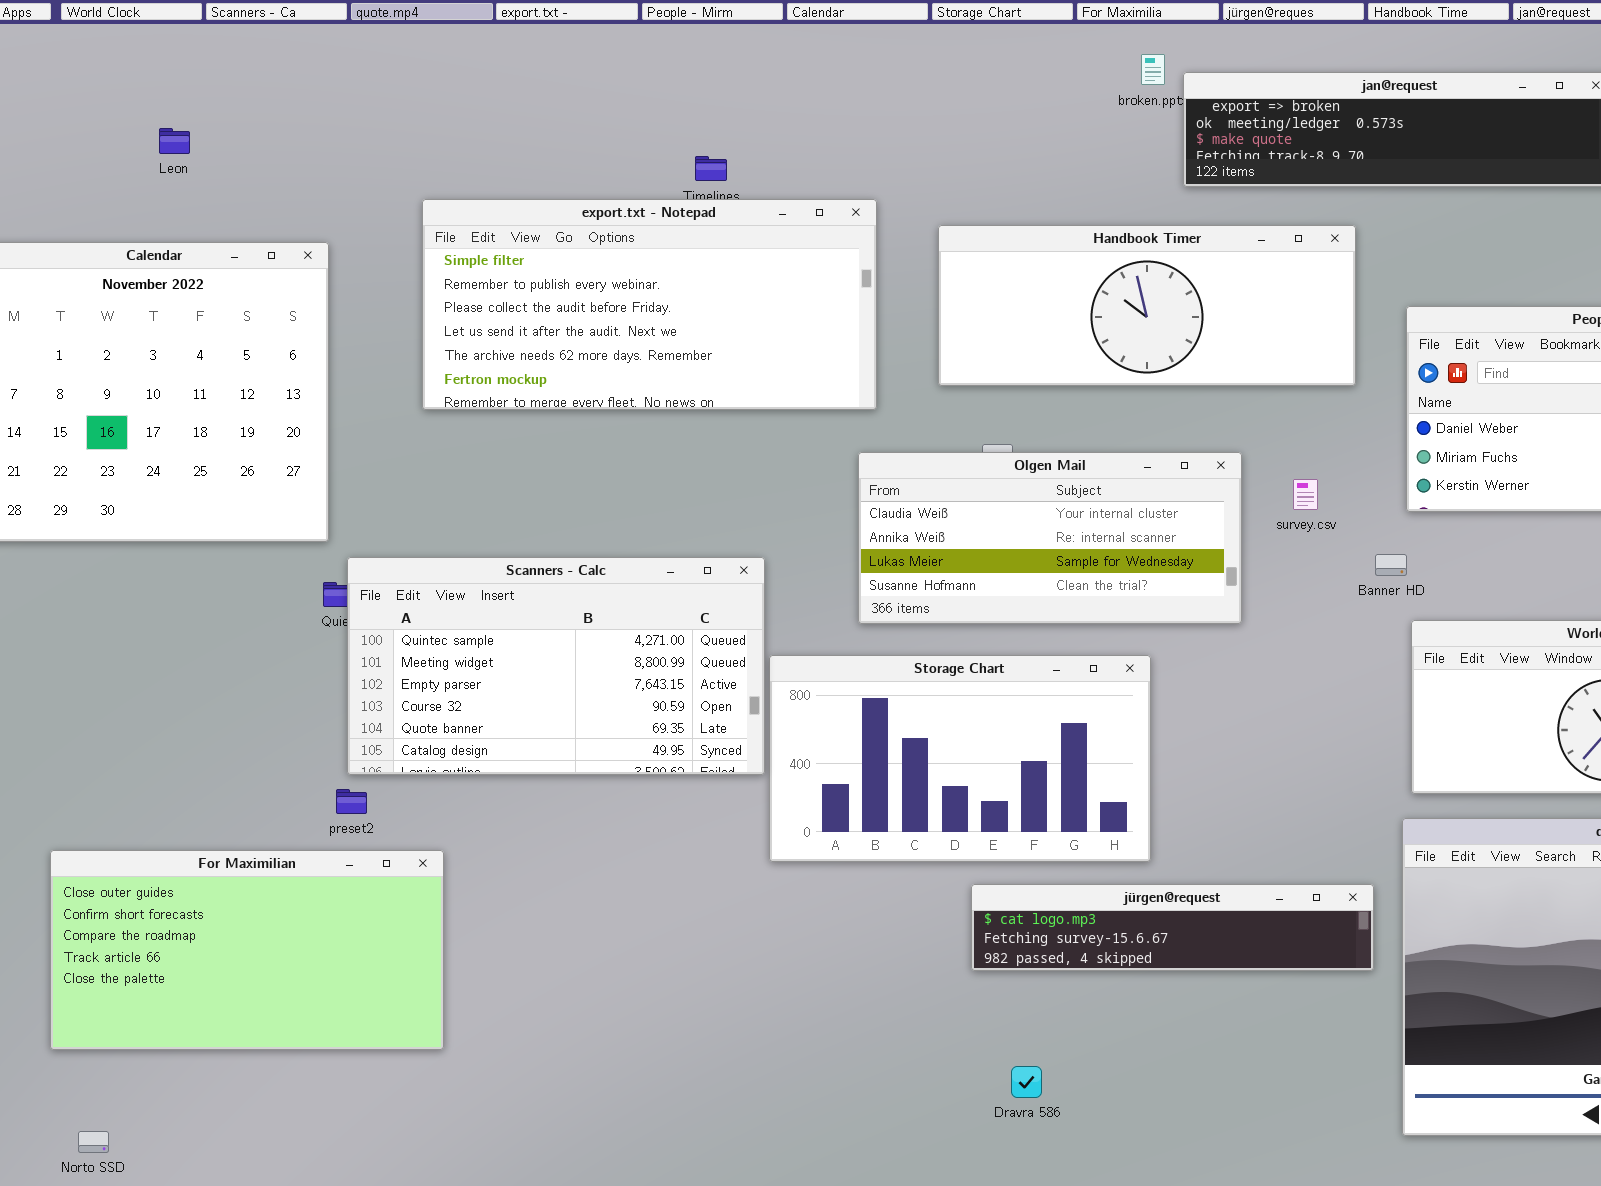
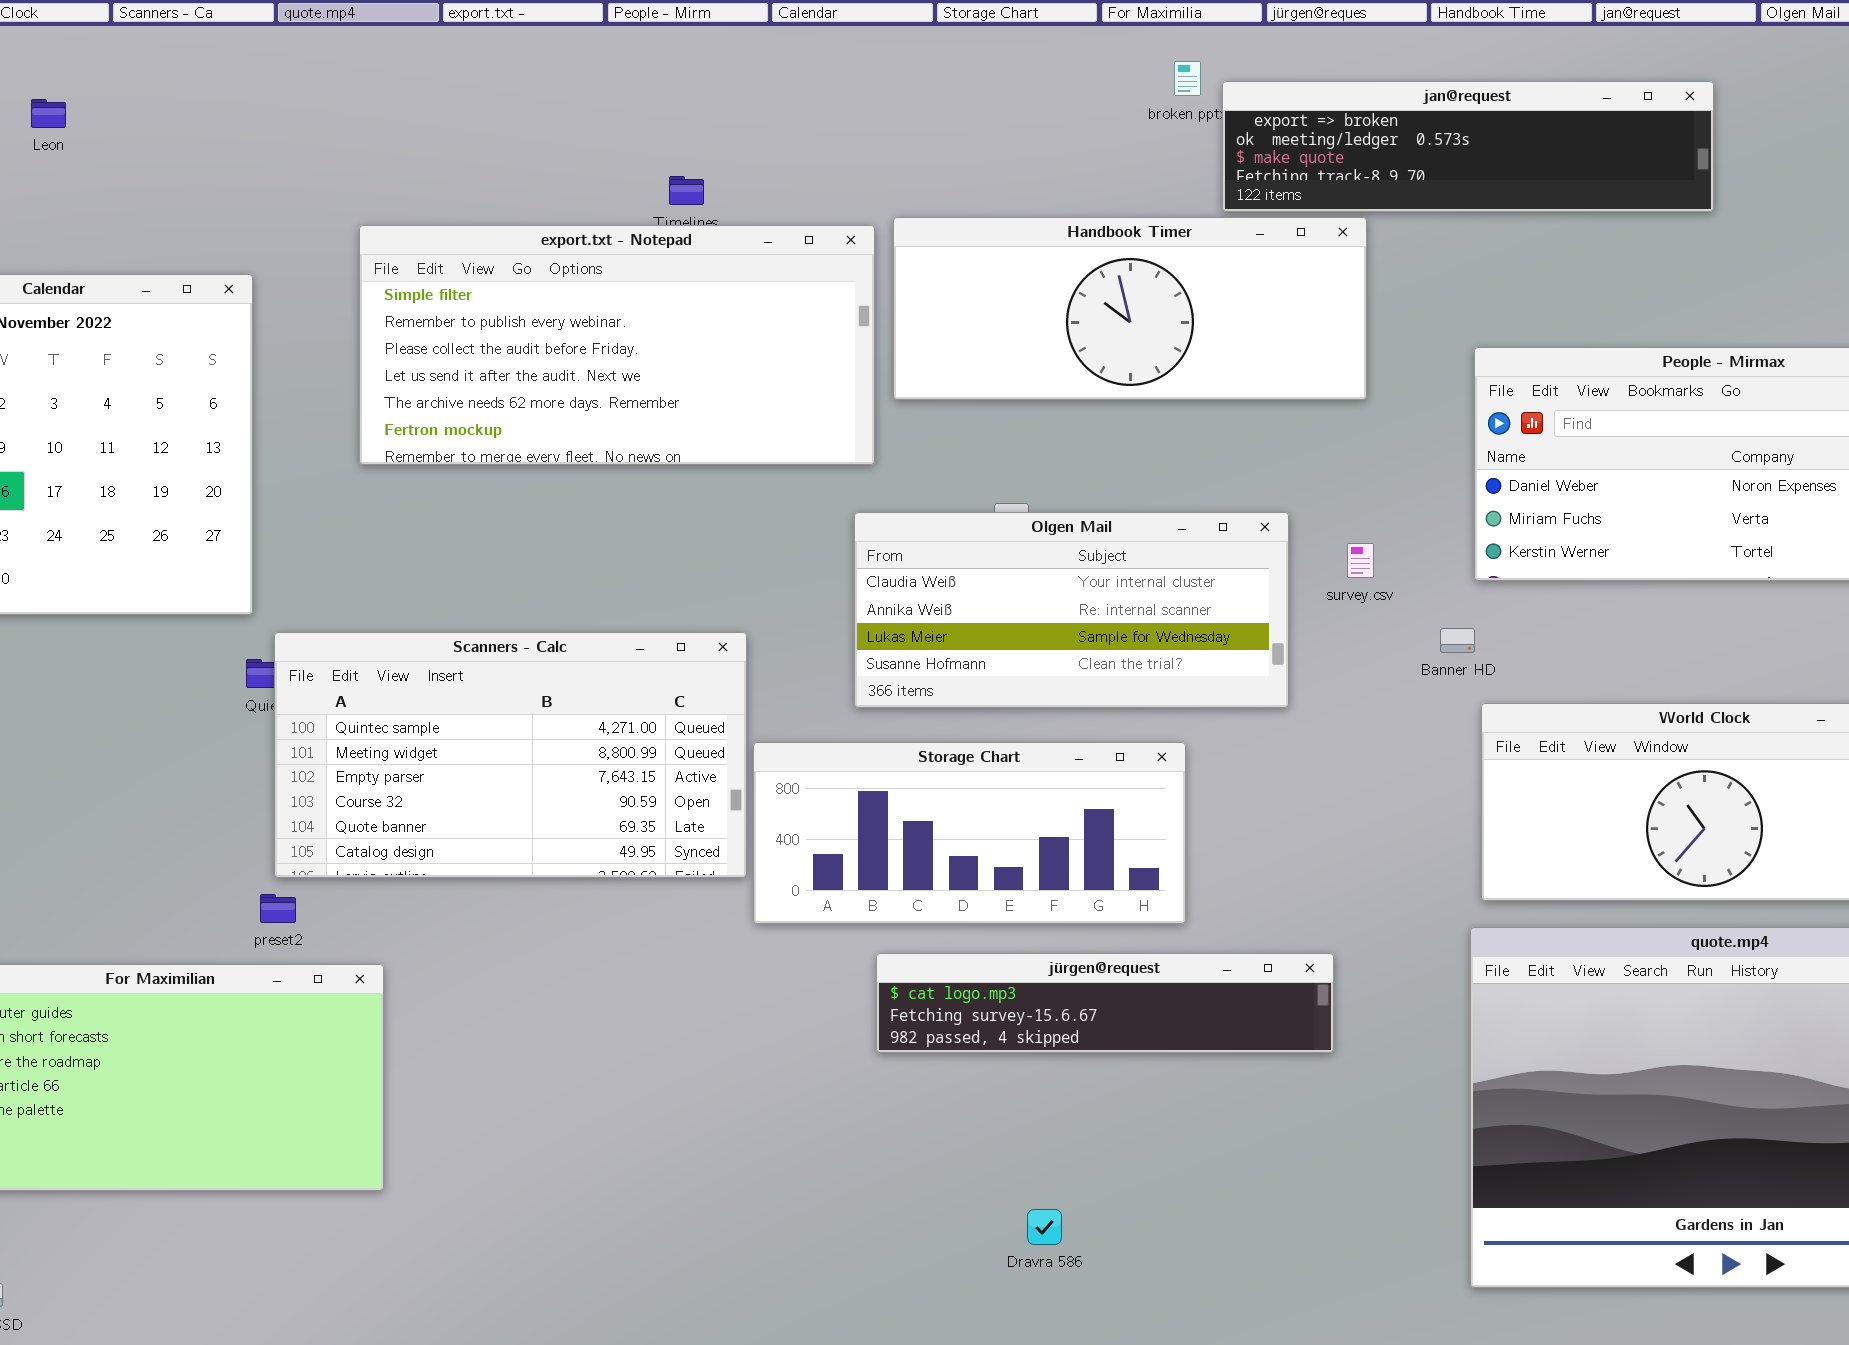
Leon: [159,128,190,154] -> [31,99,66,128], moved
Handbook Timer: [938,225,1356,386] -> [893,217,1367,400], moved
Storage Chart: [769,655,1151,862] -> [753,742,1186,924], resized
jürgen@request: [971,884,1374,971] -> [876,953,1334,1053], moved

